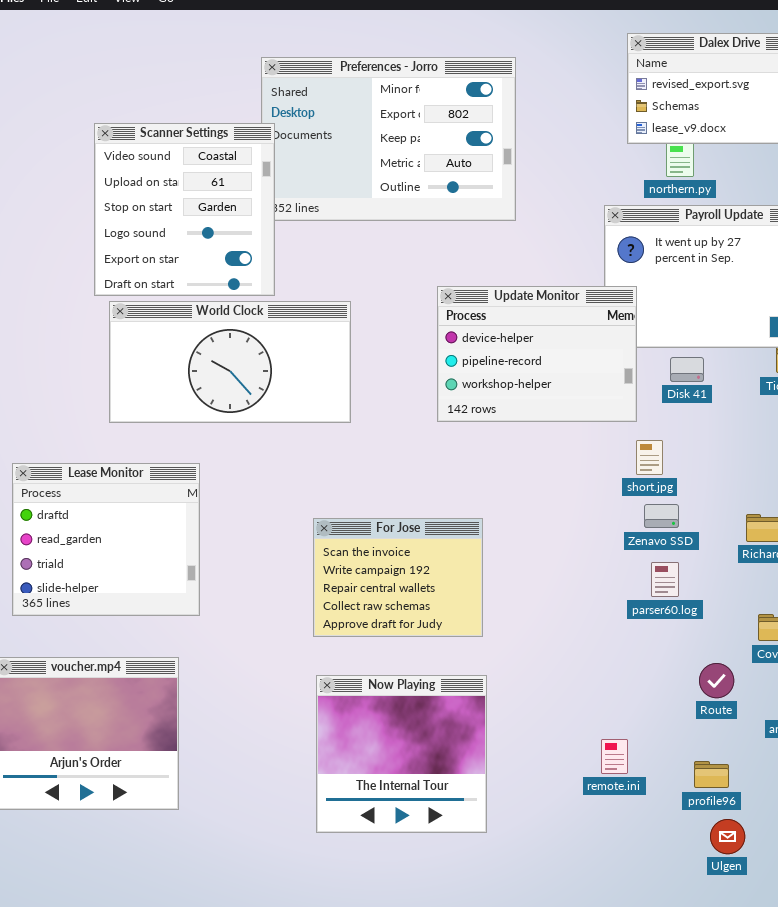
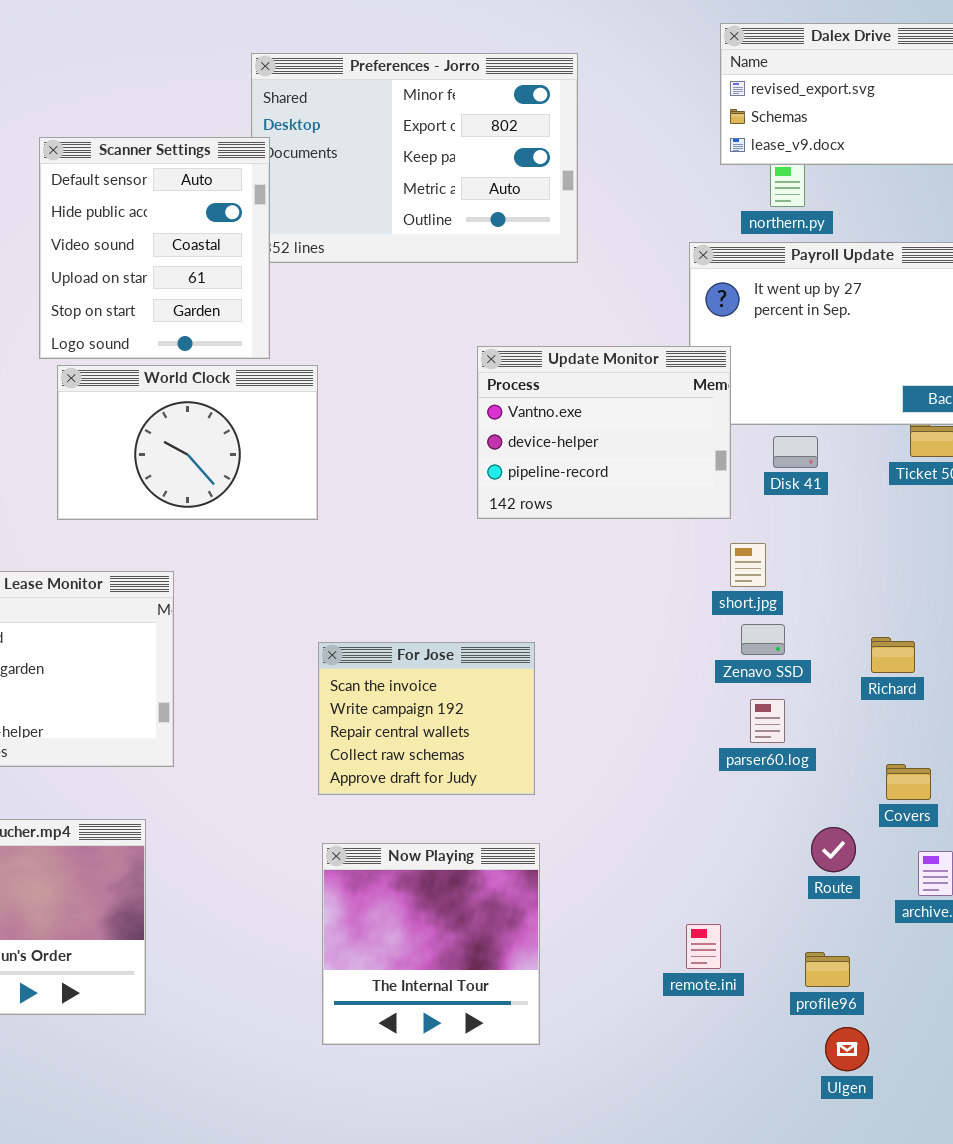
Scanner Settings: [94,123,275,296] -> [39,137,270,359], scrolled up 2 rows
Update Monitor: [437,286,637,422] -> [477,346,731,519], scrolled up 1 row
World Clock: [109,301,351,423] -> [57,365,318,520], resized

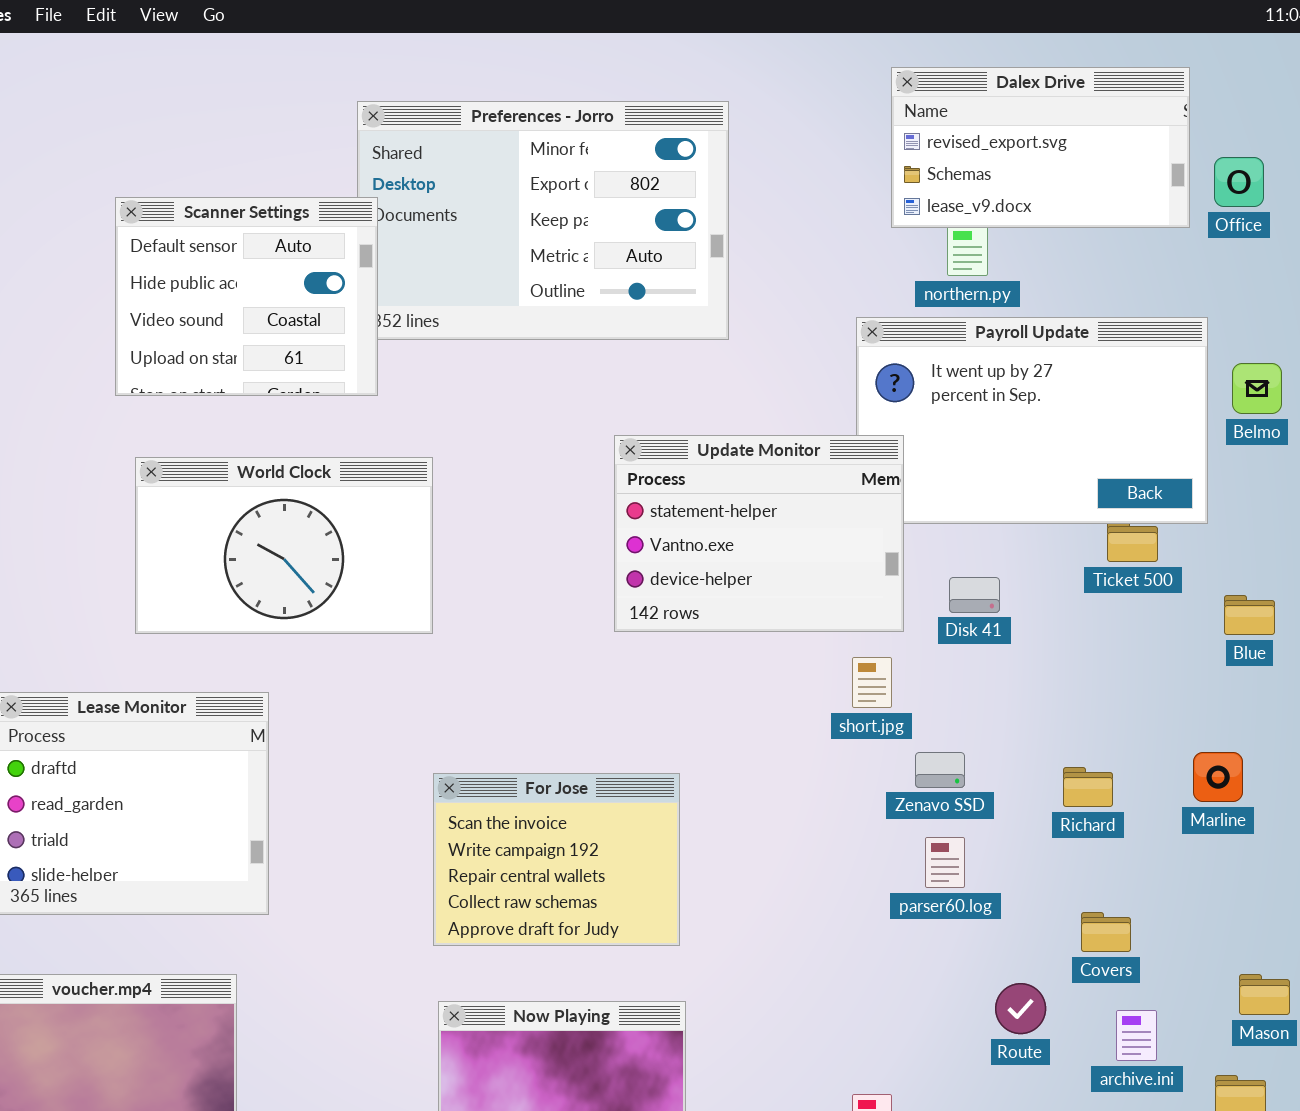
Scanner Settings: [39,137,270,359] -> [115,197,378,396], resized
Update Monitor: [477,346,731,519] -> [614,435,904,632], scrolled up 1 row
Disk 41: [773,436,818,468] -> [949,577,1000,613], moved
short.jpg: [730,543,766,587] -> [852,657,892,708], moved

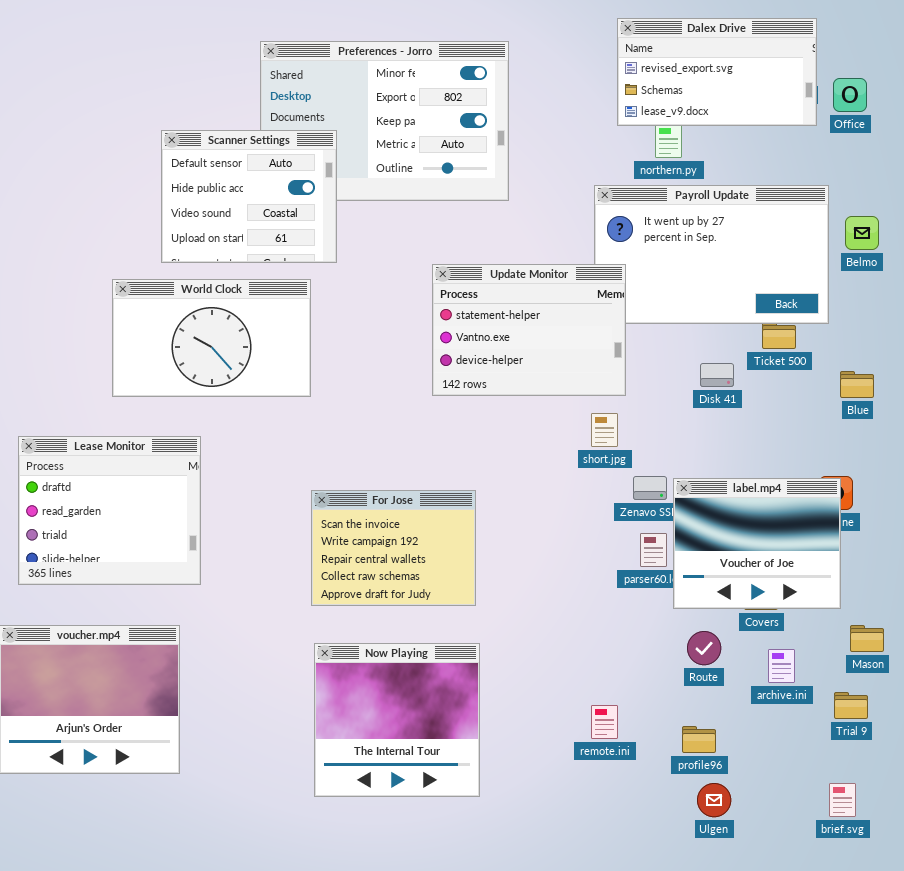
Scanner Settings: [115,197,378,396] -> [161,130,337,263], moved
Disk 41: [949,577,1000,613] -> [700,363,734,387], moved
label.mp4: none -> [673,478,841,609], opened

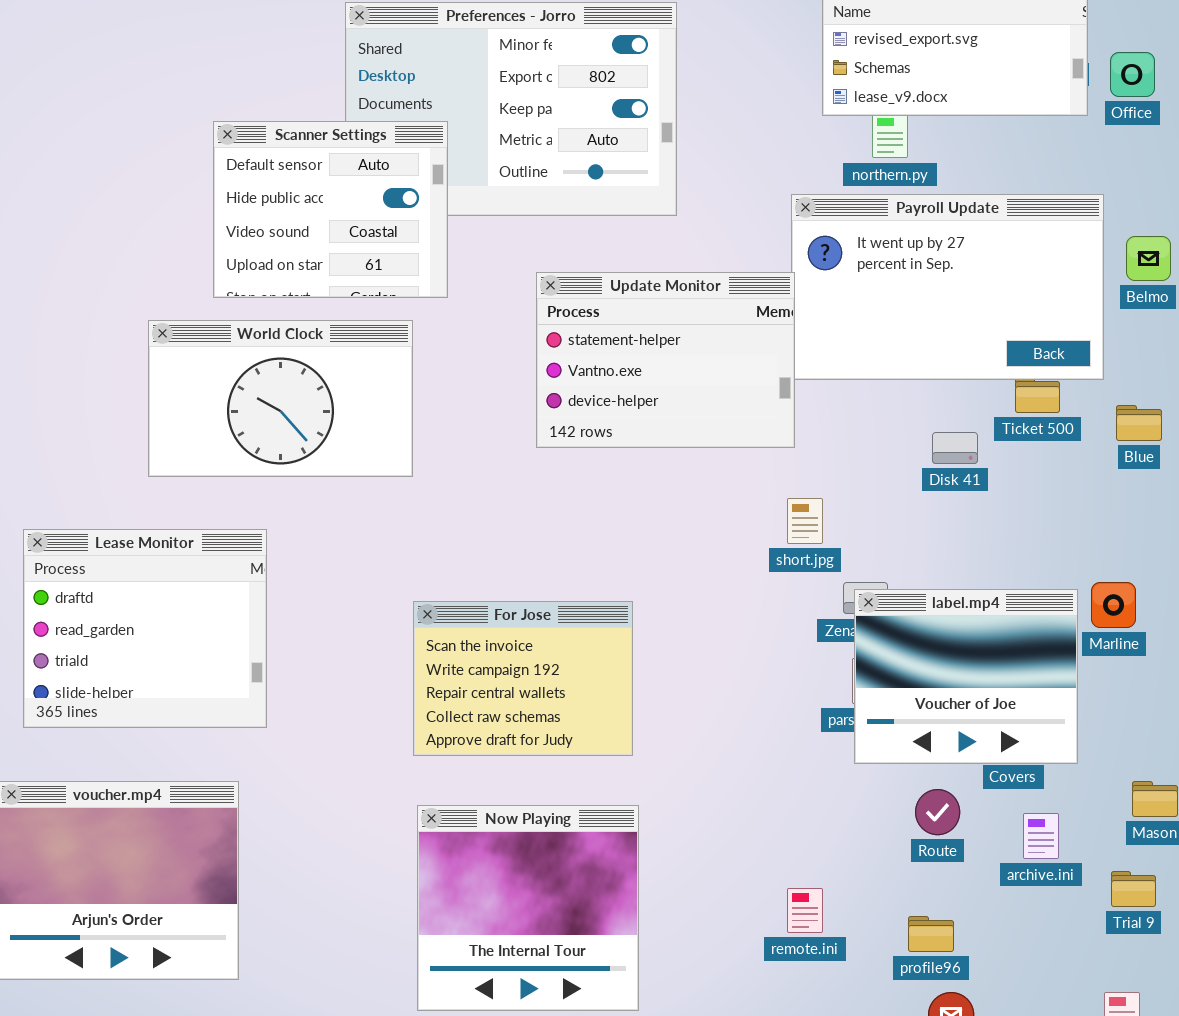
Update Monitor: [432,264,626,396] -> [536,272,795,448], moved
Blue: [840,371,874,398] -> [1116,405,1162,441], moved
label.mp4: [673,478,841,609] -> [854,589,1078,764], moved

